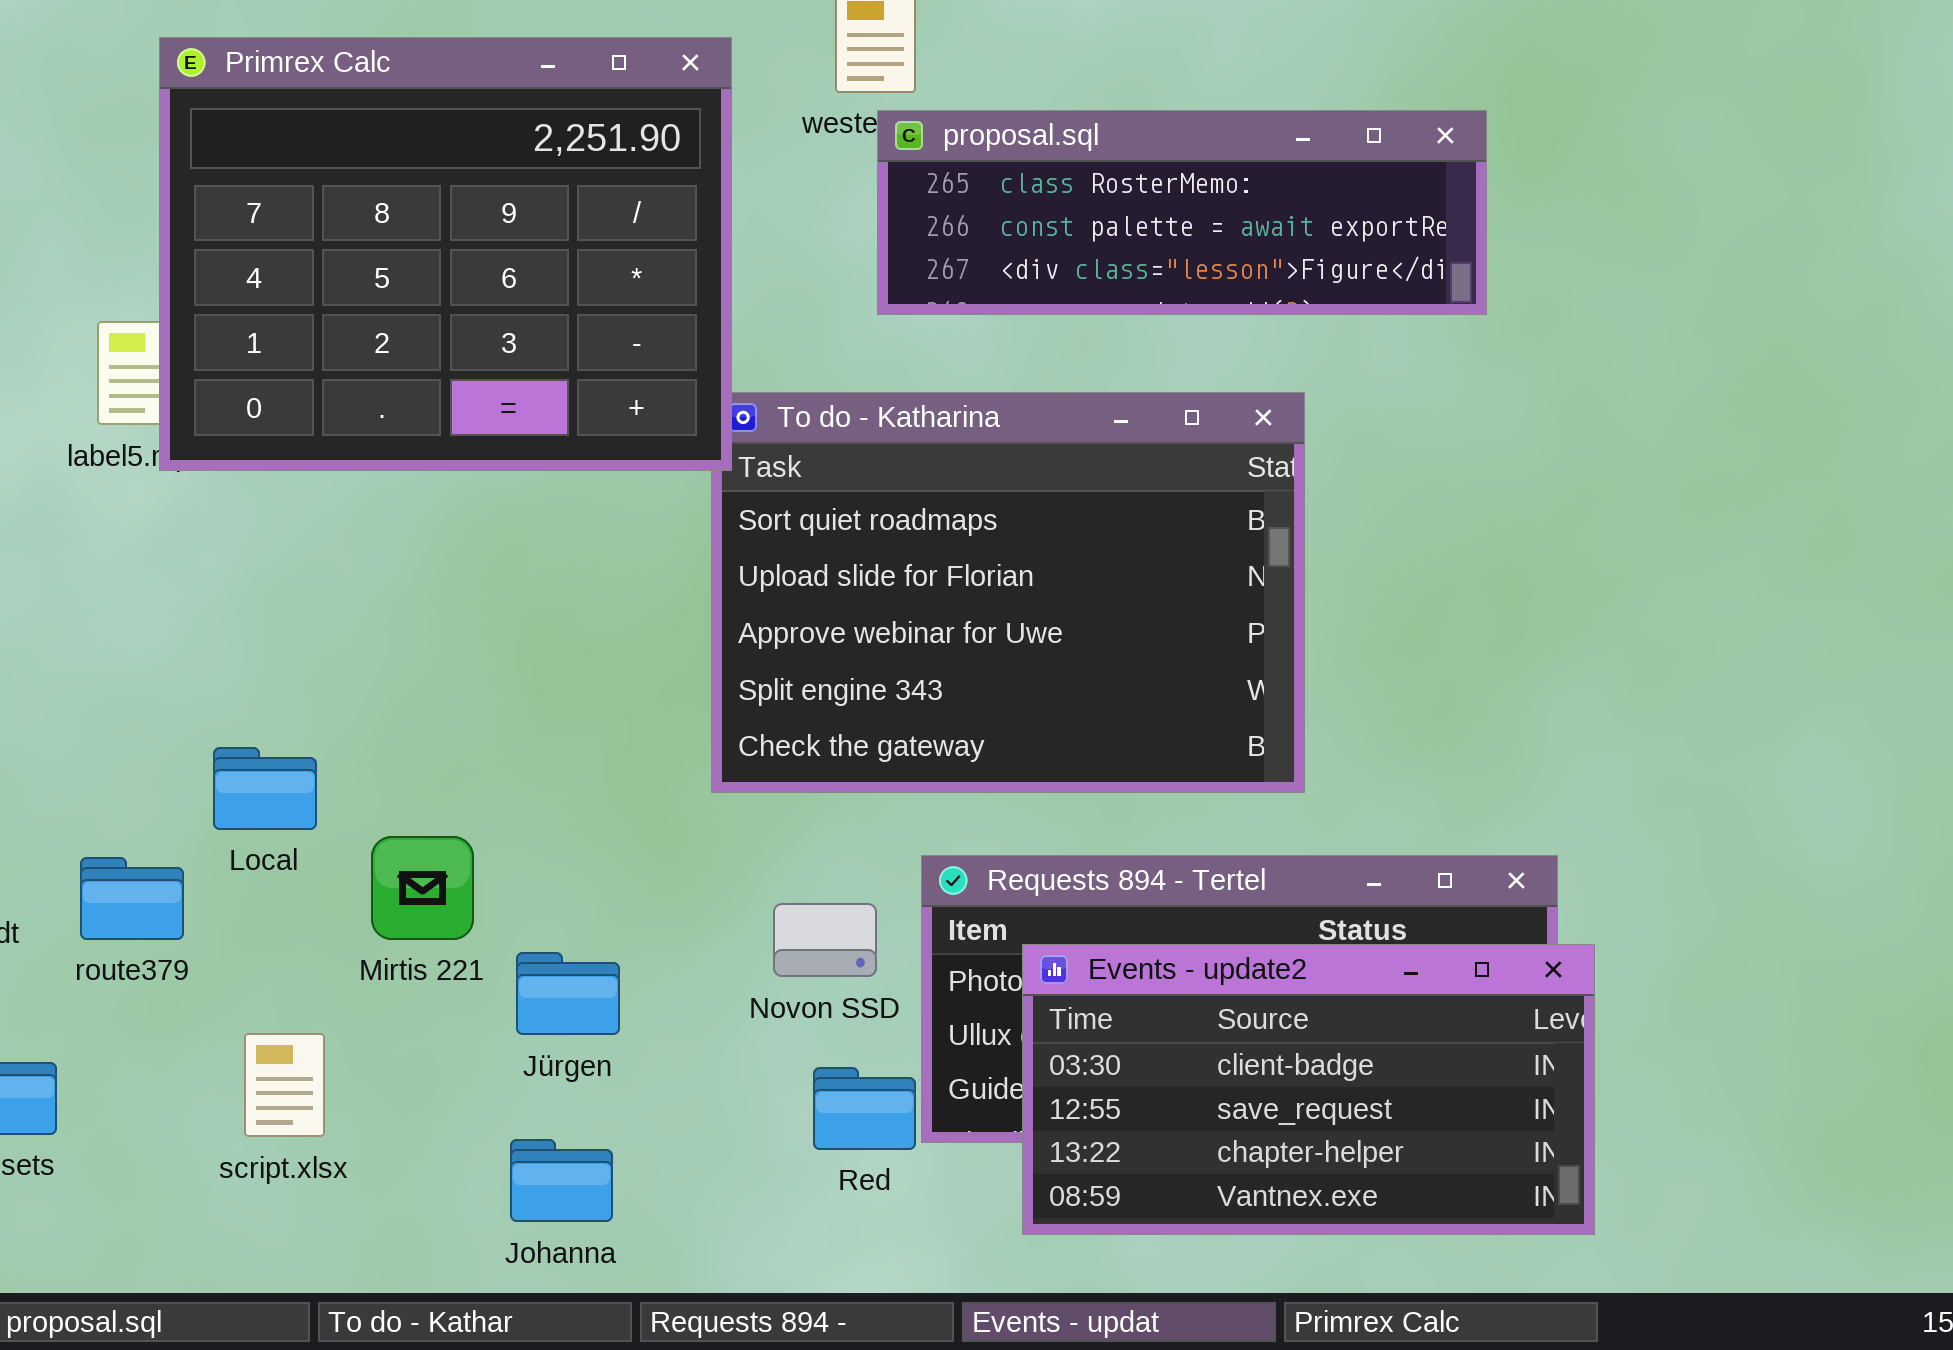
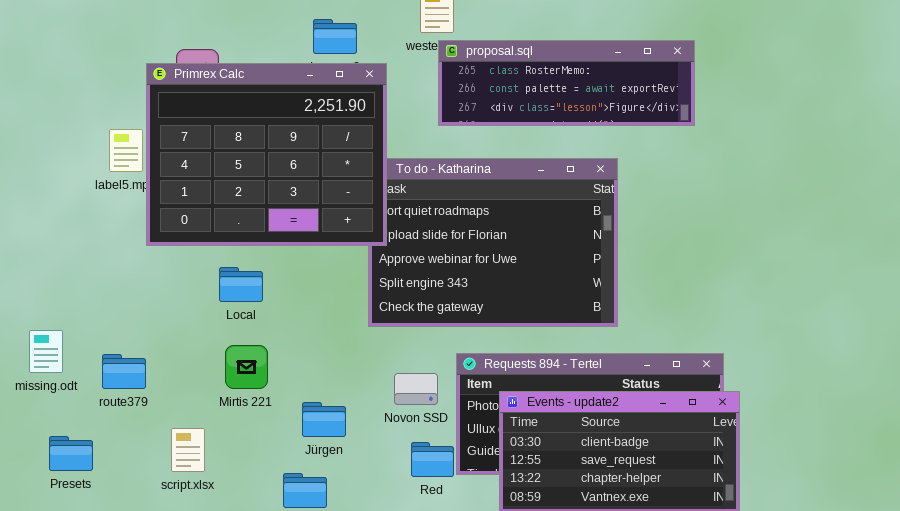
Primrex Calc: [159,37,732,471] -> [146,63,387,246], moved
Local: [213,747,317,830] -> [219,267,263,302], moved
Jürgen: [516,952,620,1035] -> [302,402,346,437], moved

